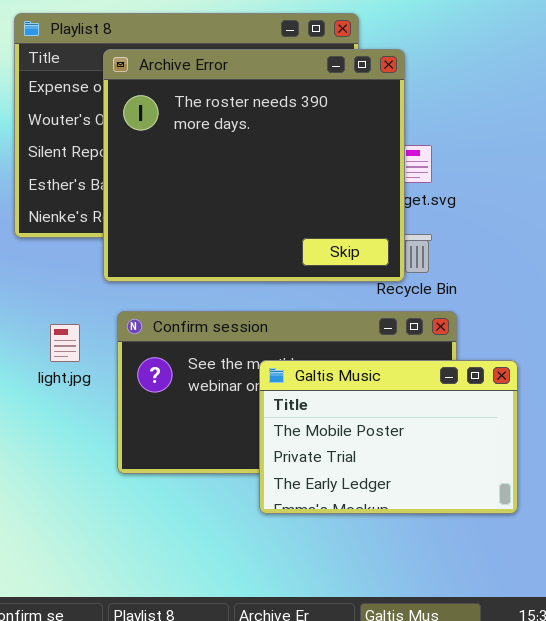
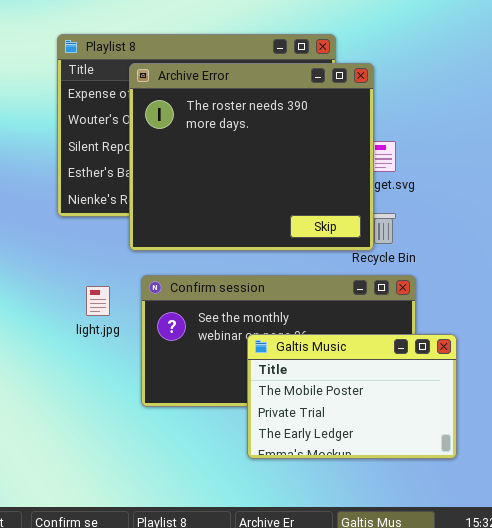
Galtis Music: [259,360,518,514] -> [247,334,457,459], moved

